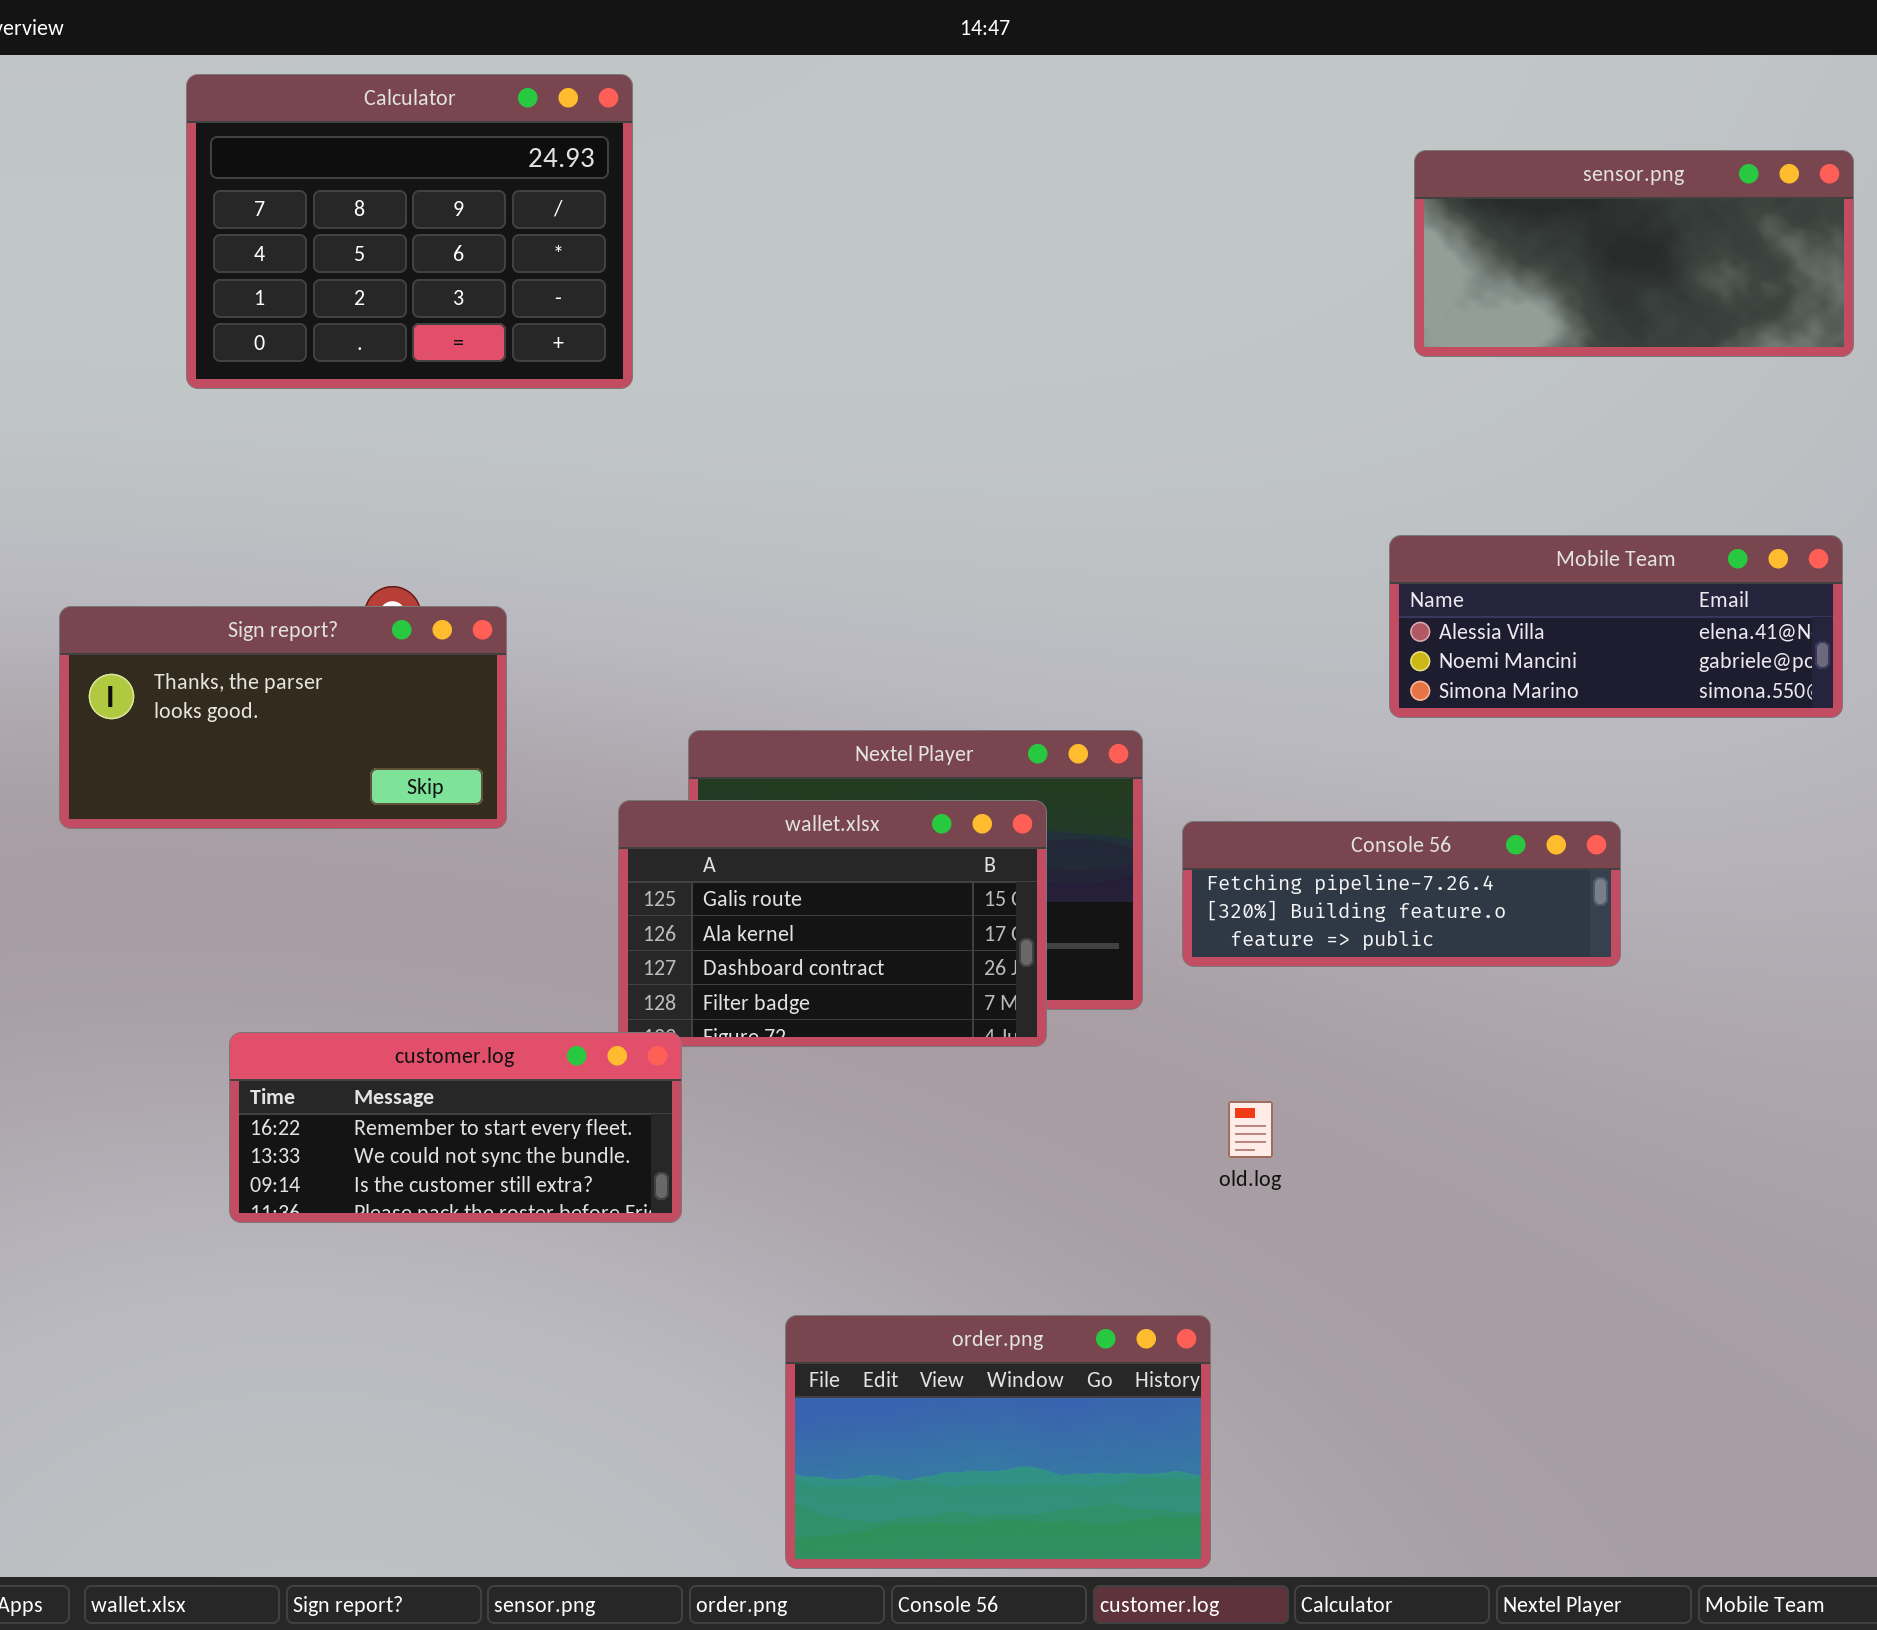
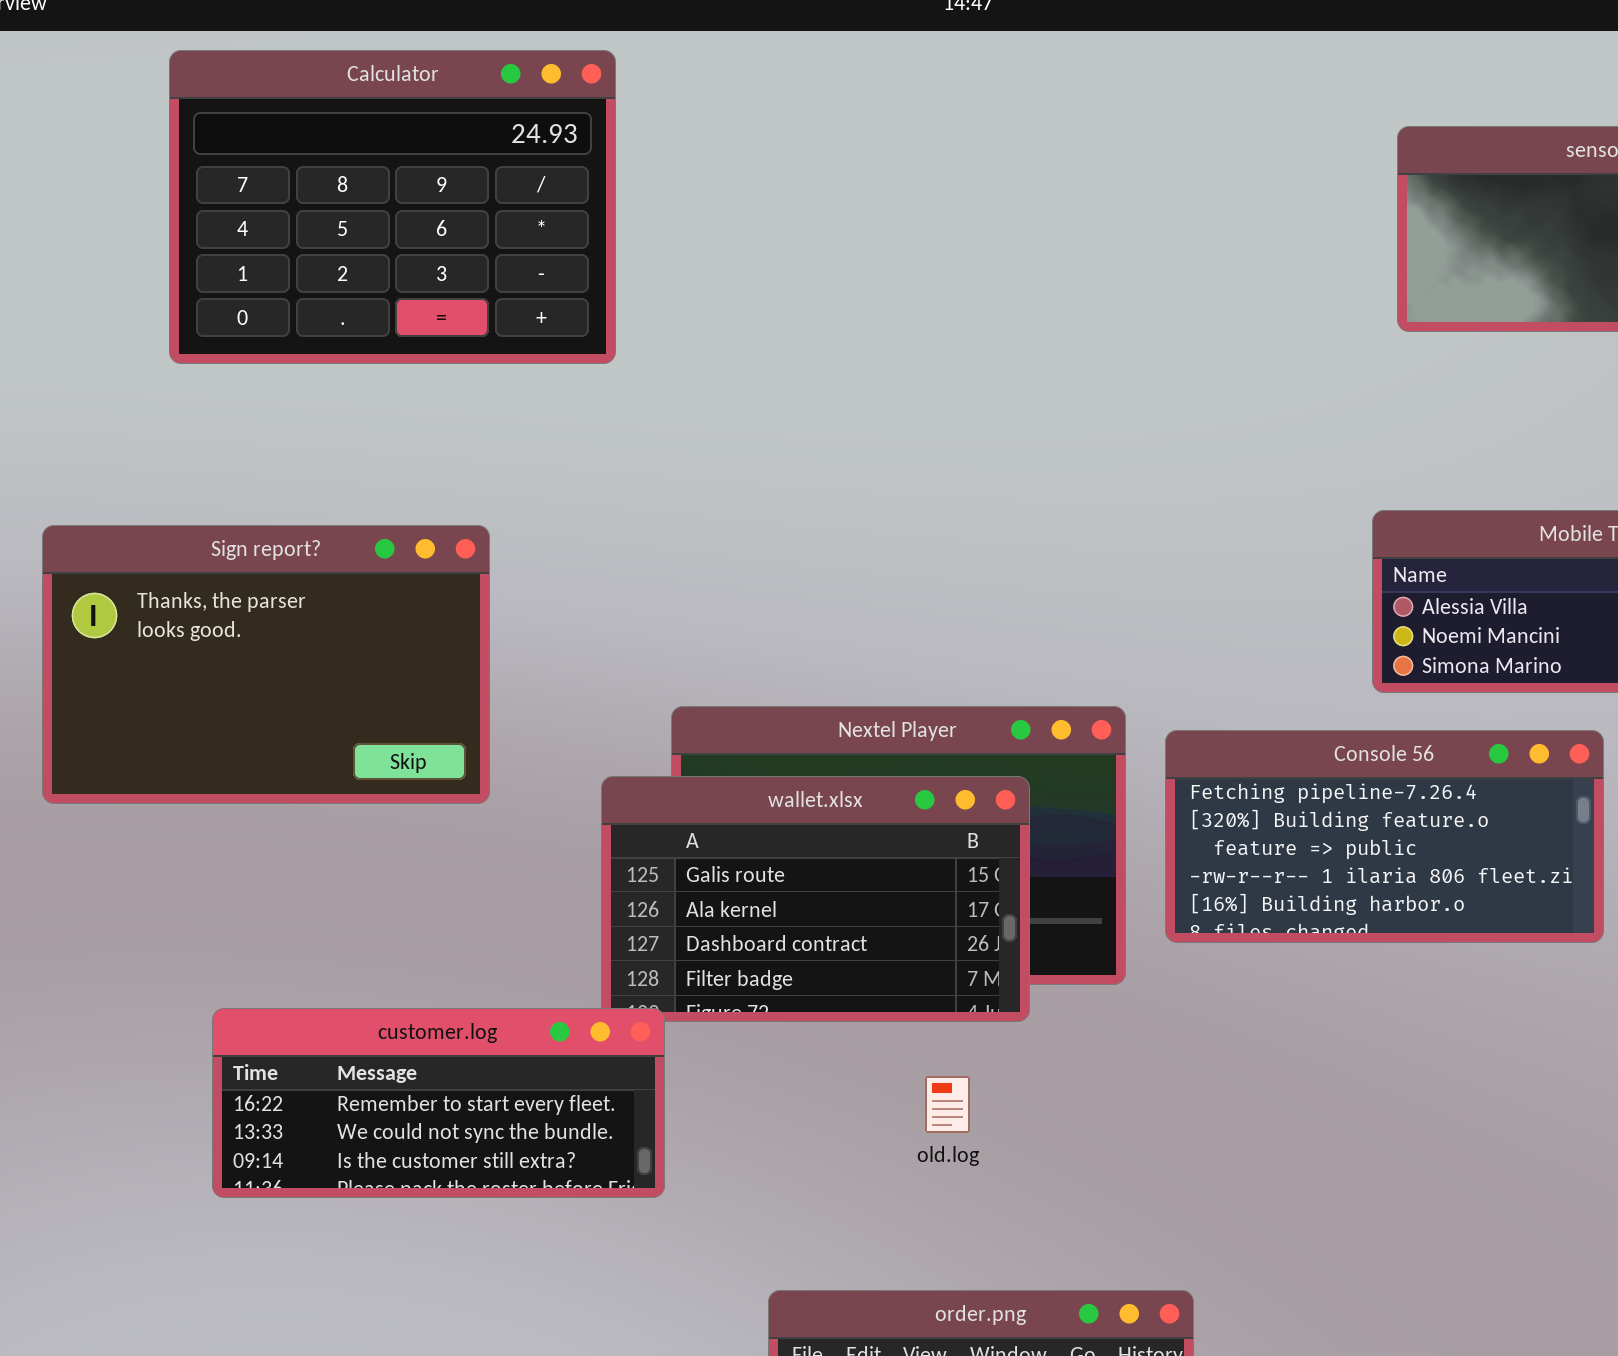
Sign report?: [59,606,507,829] -> [42,525,490,804], resized
Console 56: [1182,821,1621,967] -> [1165,730,1604,943], resized
old.log: [1228,1101,1273,1158] -> [925,1076,970,1133], moved

